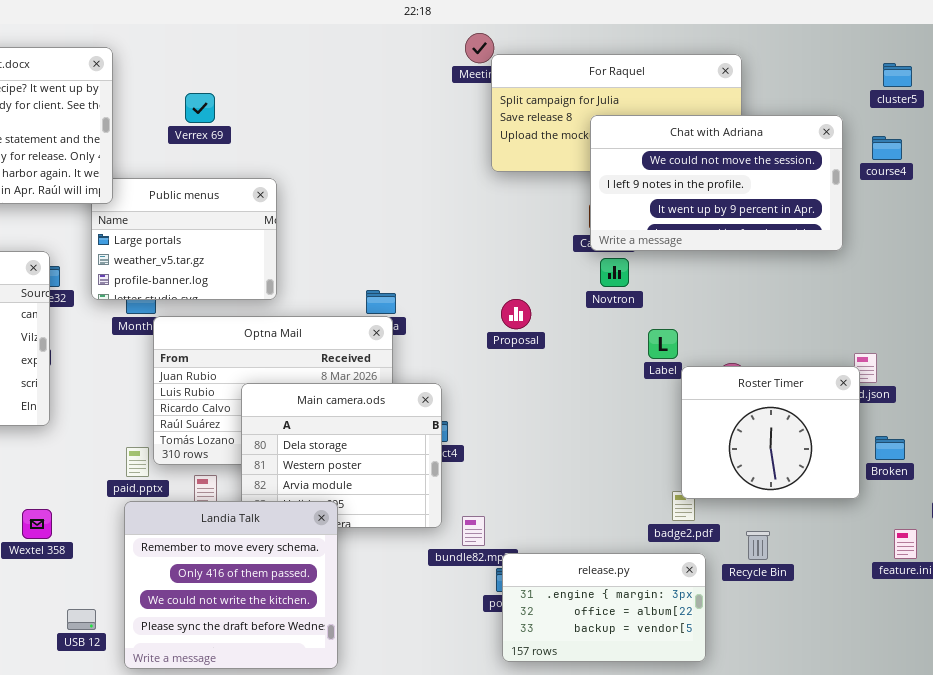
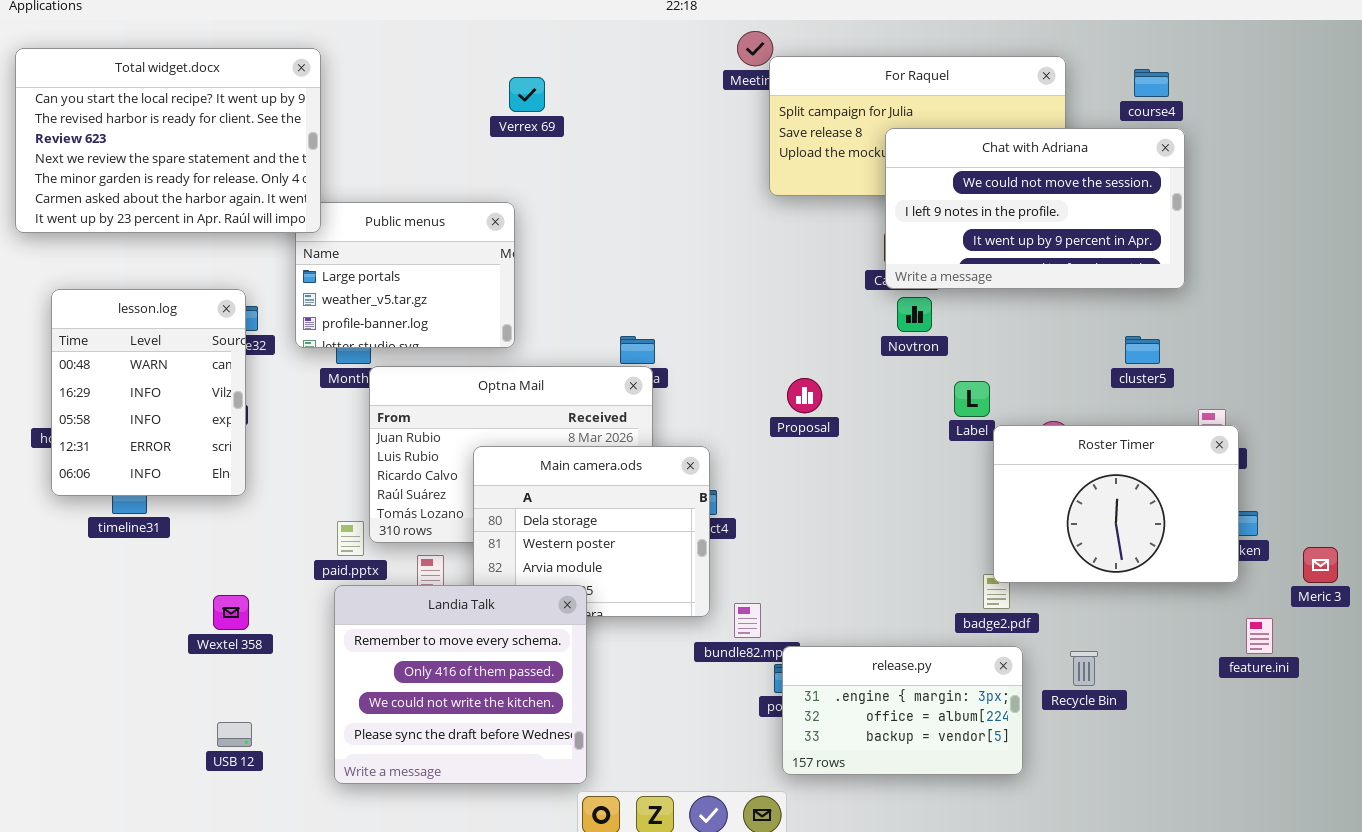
cluster5: [883,63,912,87] -> [1125,336,1160,364], moved
Verrex 69: [185,93,215,123] -> [509,77,545,112], moved
course4: [872,136,902,160] -> [1134,69,1169,97], moved
Proposal: [501,299,531,329] -> [787,378,822,413], moved
Roster Timer: [681,366,860,499] -> [993,425,1239,583], resized
Recycle Bin: [746,531,770,560] -> [1070,651,1098,686], moved
USB 12: [67,609,96,630] -> [217,722,252,747], moved

